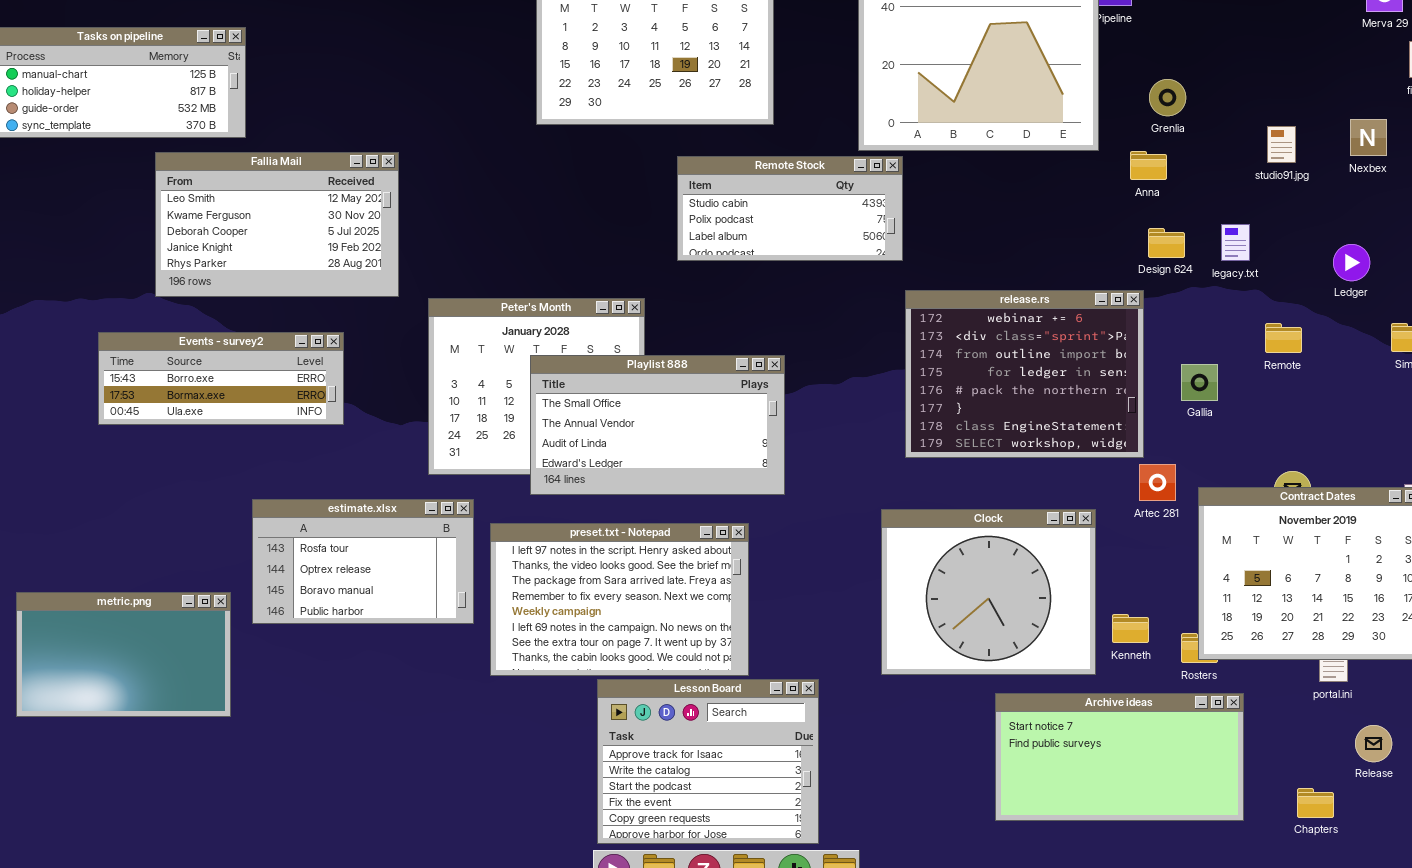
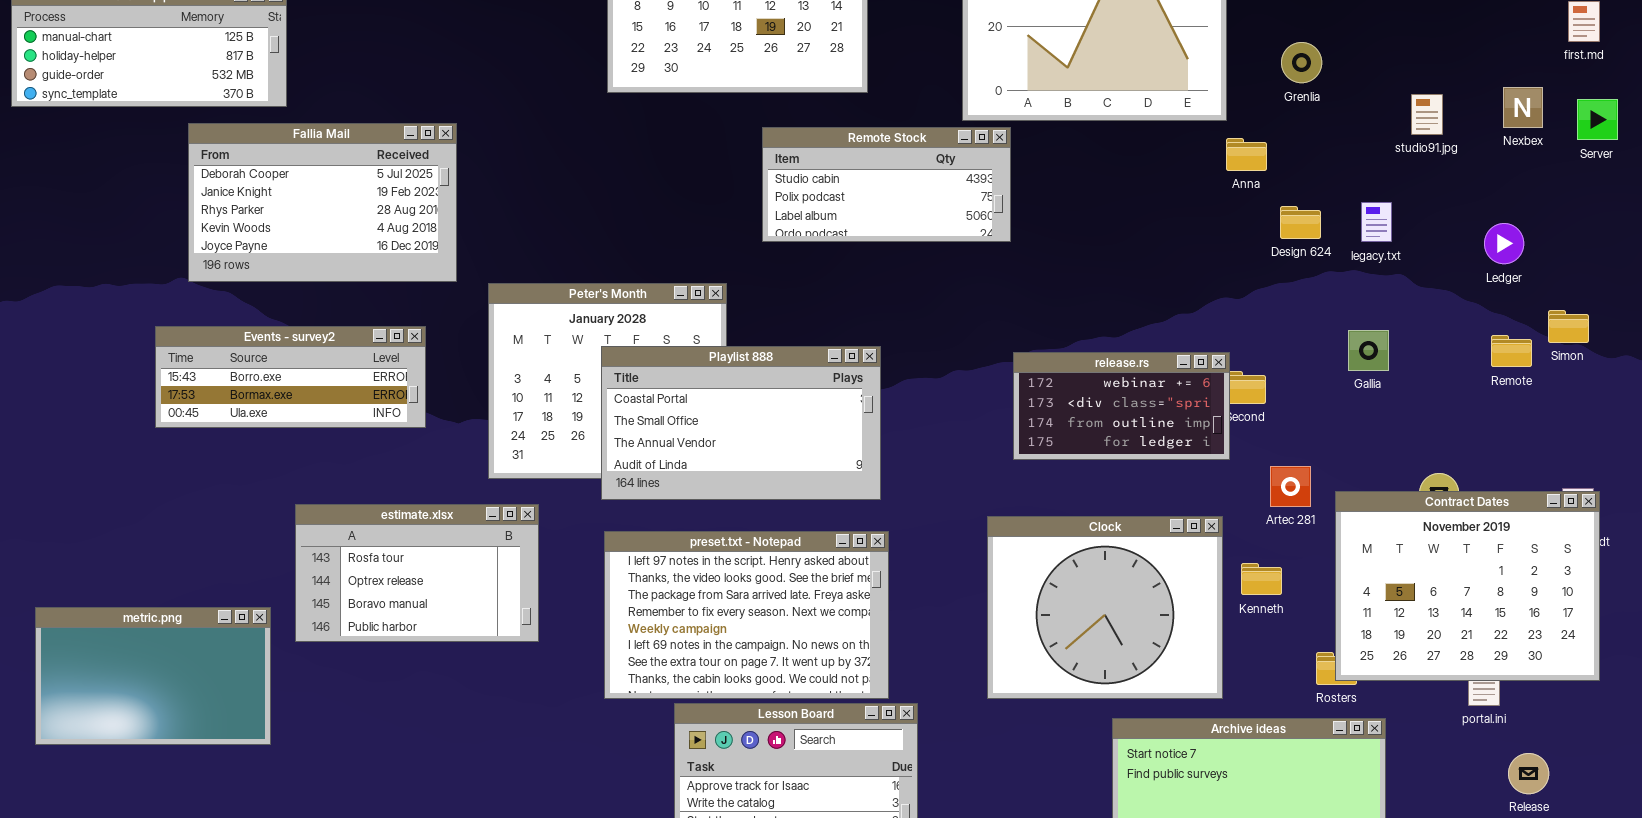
Anna: [1130,151,1167,180] -> [1226,138,1267,171], moved
Fallia Mail: [155,152,399,297] -> [188,123,457,282], scrolled down 2 rows
release.rs: [905,290,1144,458] -> [1013,352,1230,460], resized
Remote: [1265,323,1302,353] -> [1491,335,1532,367], moved
Events - survey2: [98,332,344,425] -> [155,326,426,428], moved
Playlist 888: [530,355,785,495] -> [601,346,881,500], scrolled up 1 row
Gallia: [1181,364,1218,401] -> [1348,330,1389,371], moved
preset.txt - Notepad: [490,523,749,676] -> [604,531,889,699], moved
Kenneth: [1112,614,1149,643] -> [1241,563,1282,595], moved

